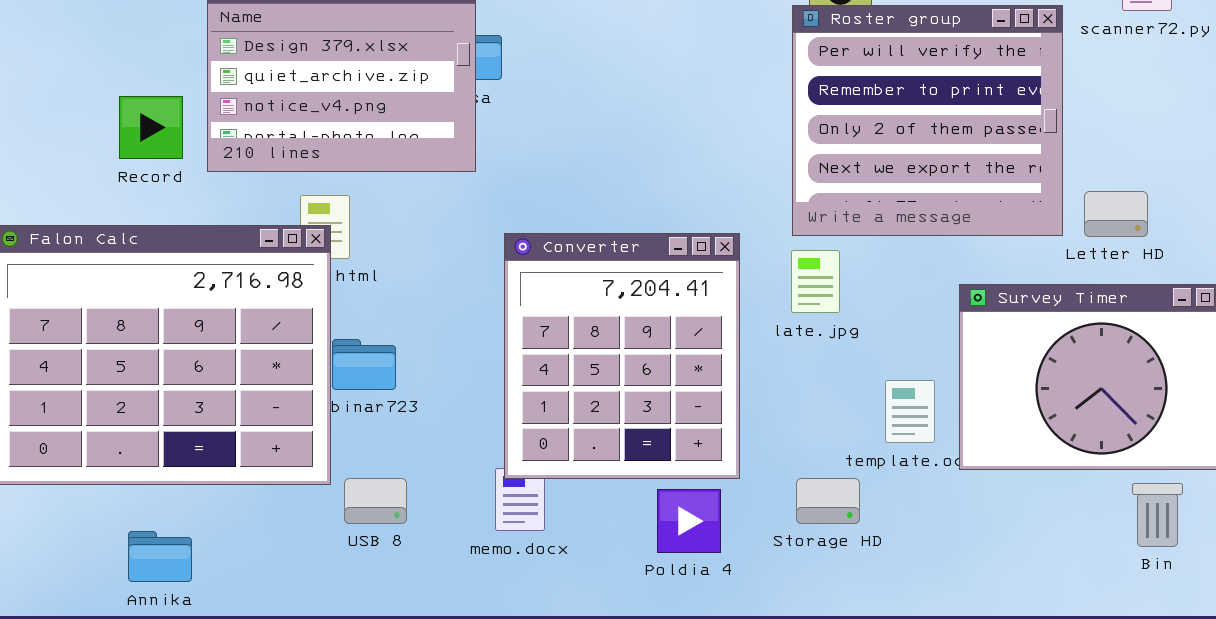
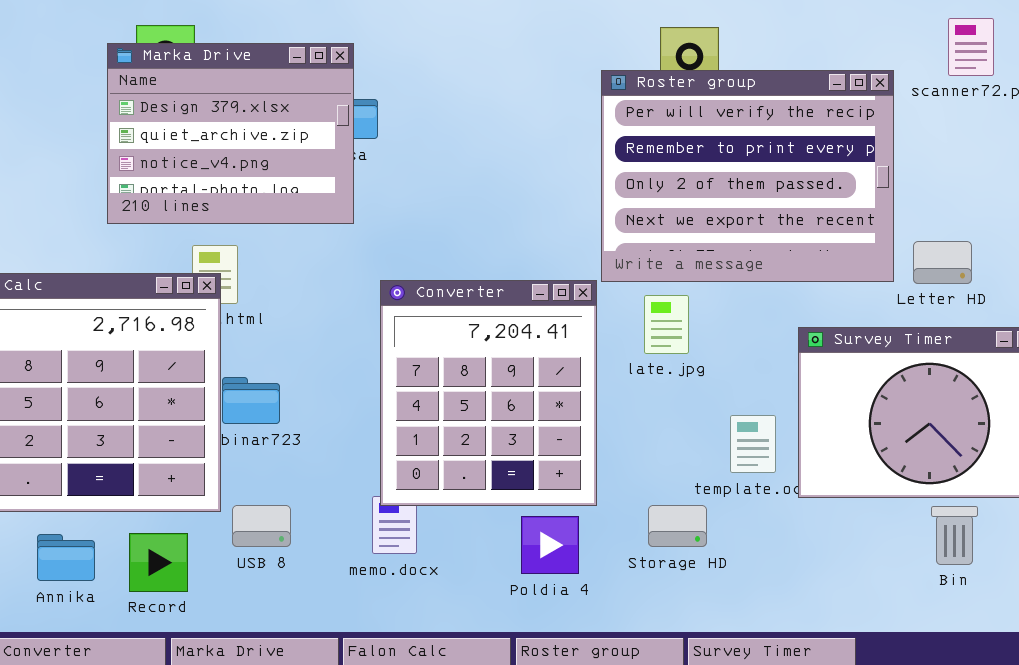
Roster group: [792,5,1063,236] -> [601,70,894,282], resized
Record: [119,96,183,159] -> [129,533,188,592], moved
Bin: [1132,483,1183,547] -> [931,506,978,565], moved
Annika: [128,531,192,582] -> [37,534,95,581], moved

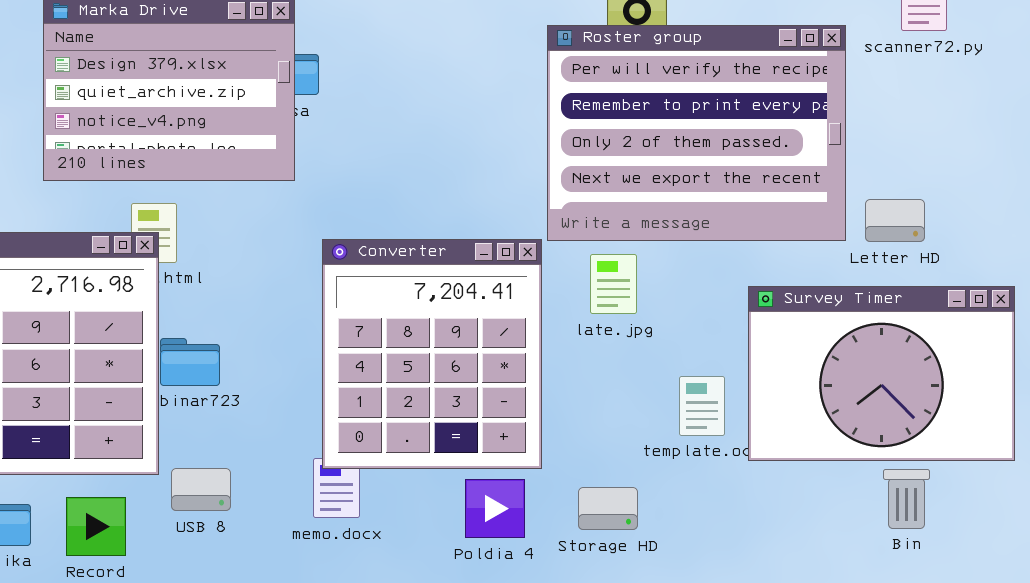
Storage HD: [648,505,707,547] -> [578,487,638,530], moved

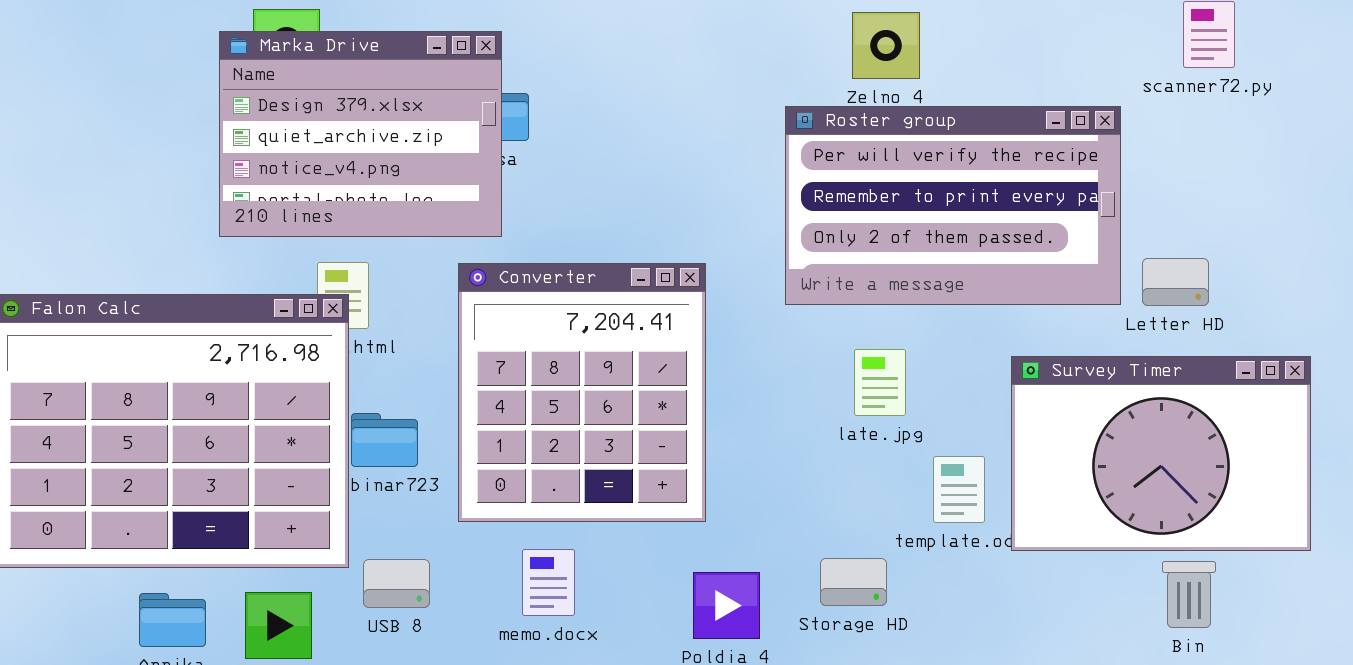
Roster group: [547,25,846,241] -> [785,106,1121,305], resized
Converter: [322,239,542,469] -> [458,263,706,522], moved
late.jpg: [590,254,637,314] -> [854,349,906,416], moved
Storage HD: [578,487,638,530] -> [820,558,887,606], moved

